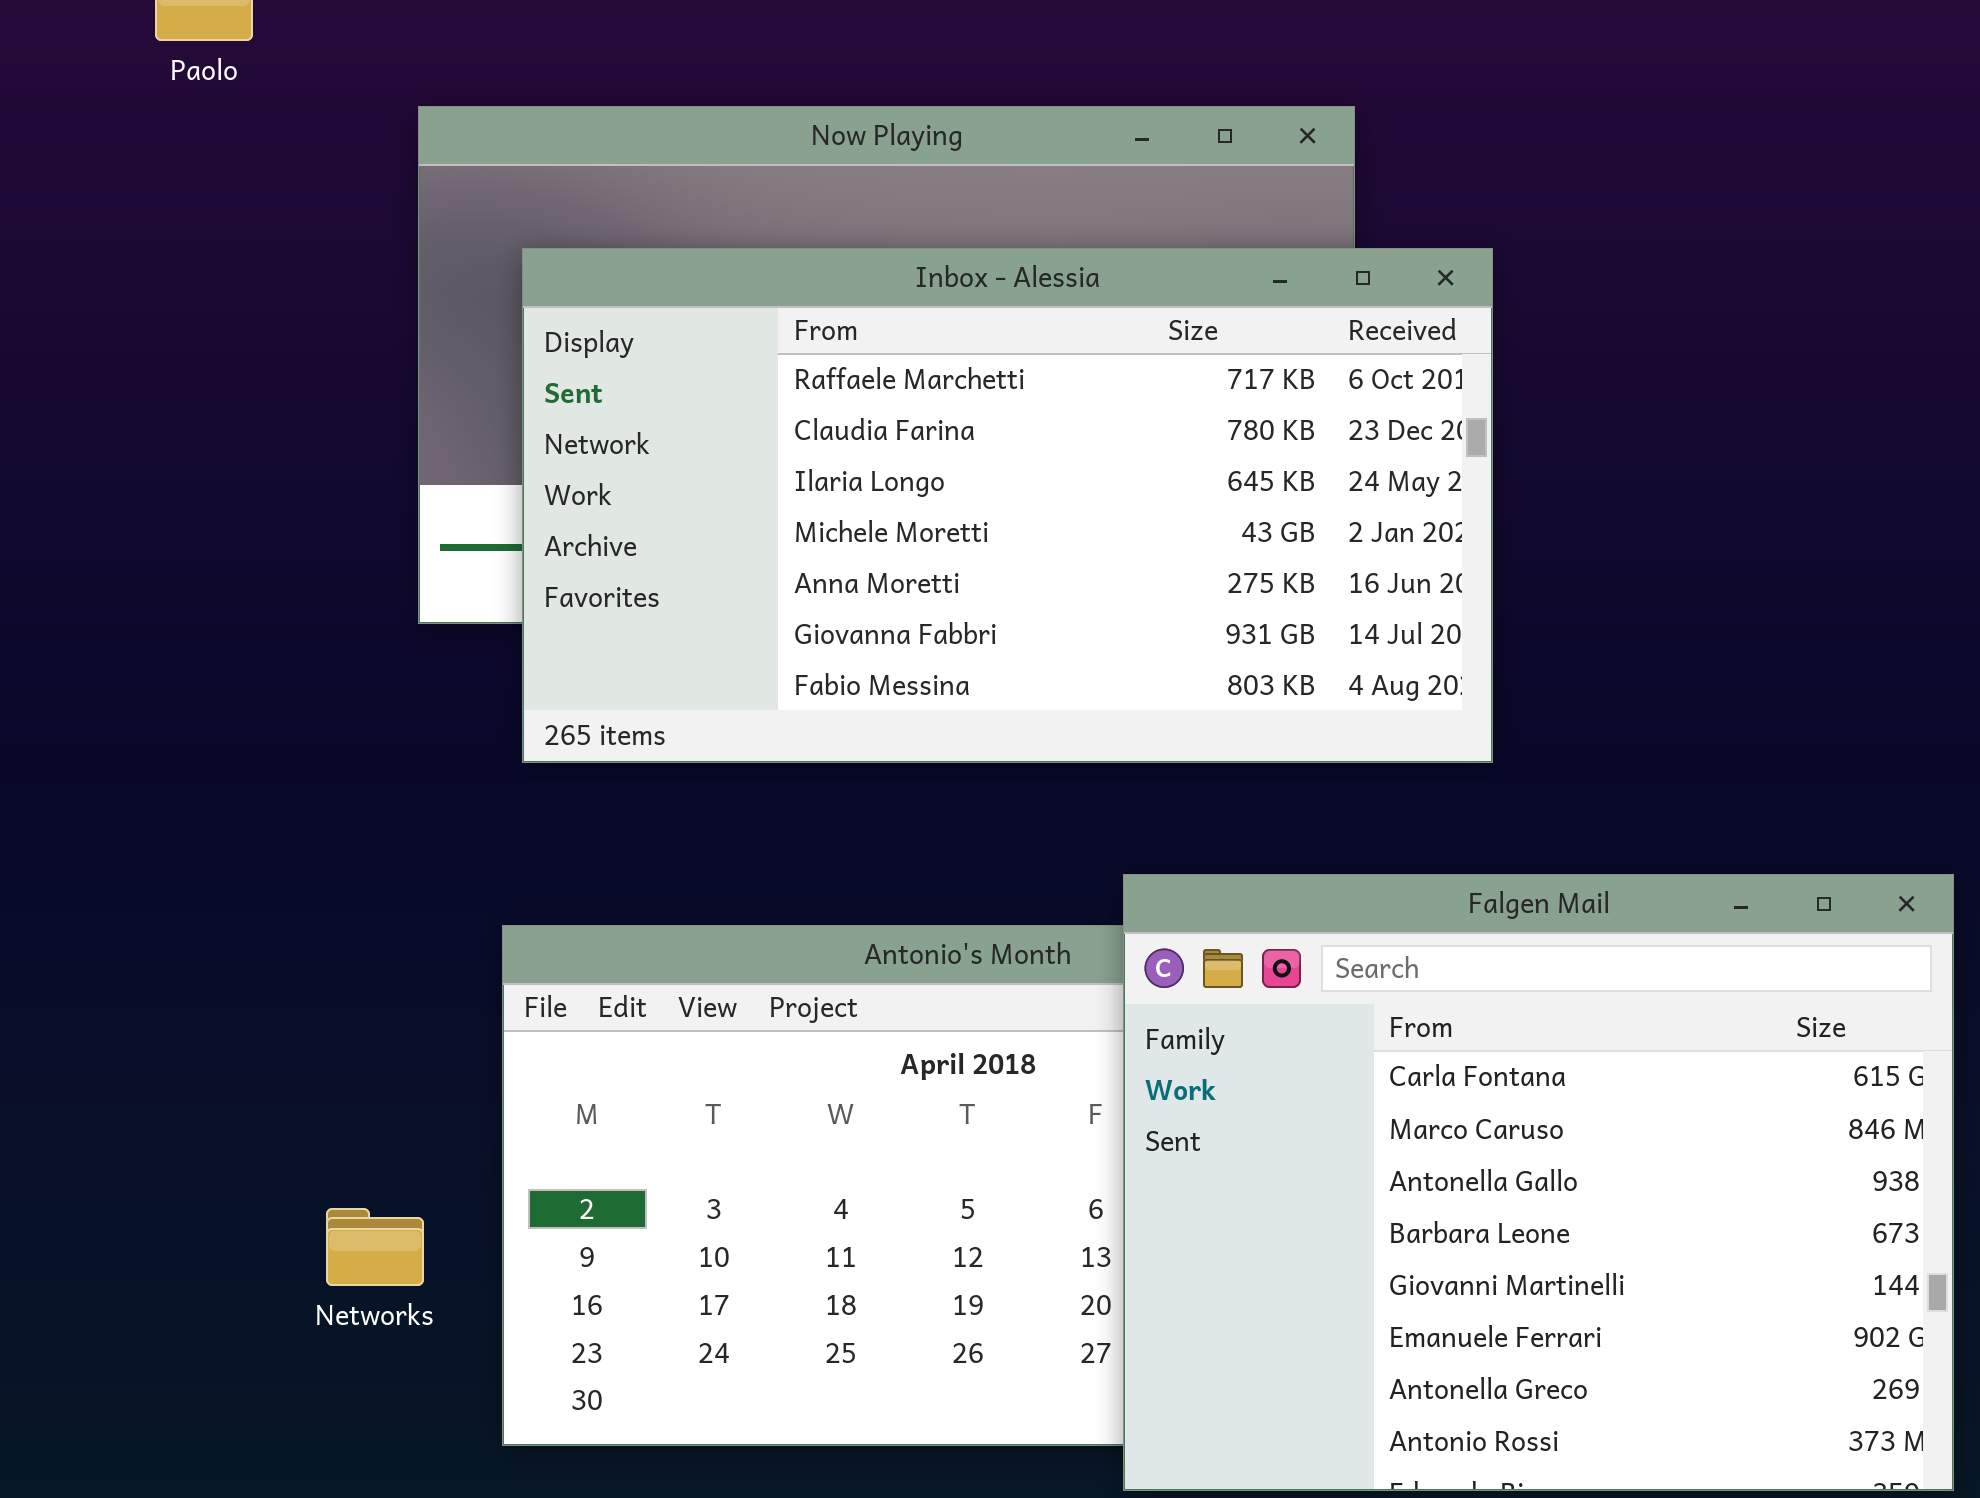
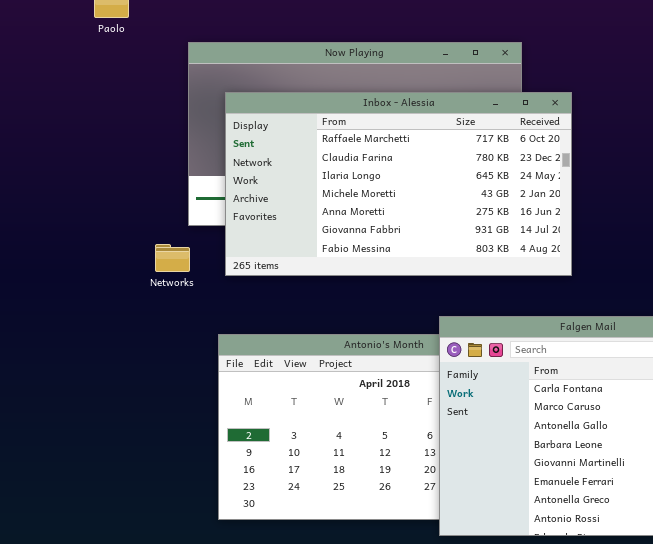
Networks: [326,1208,424,1286] -> [155,244,190,272], moved

